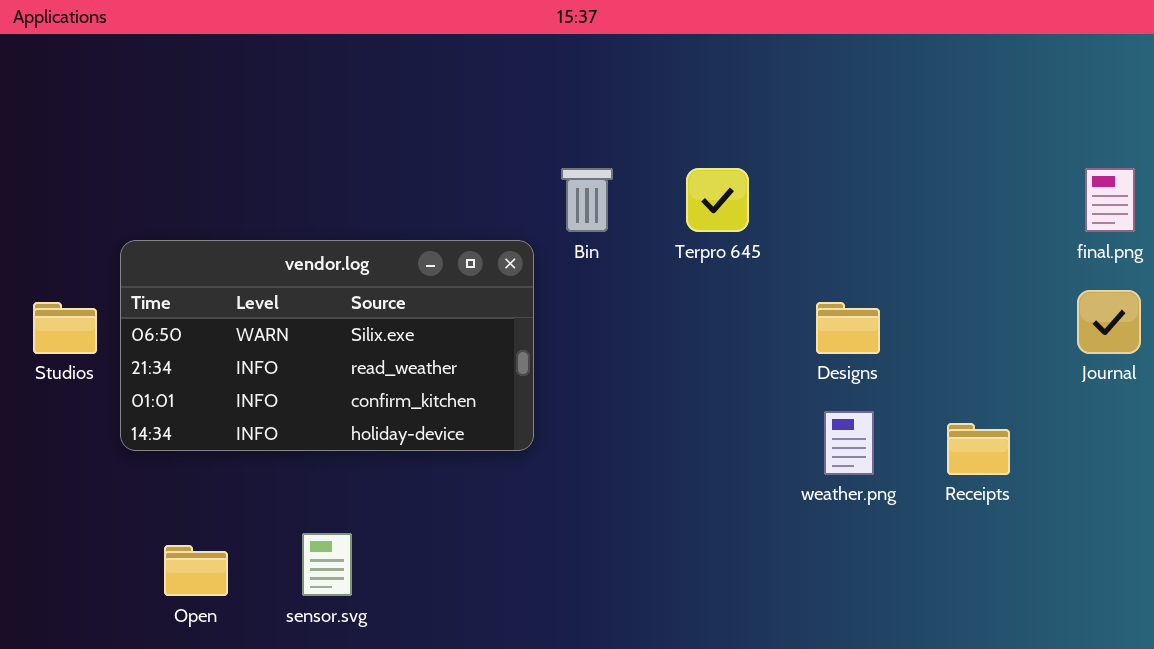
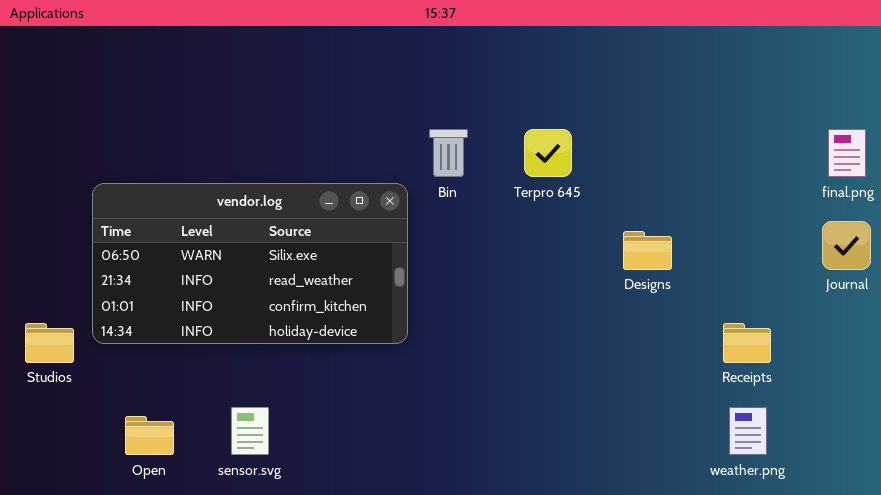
Studios: [33,302,97,354] -> [25,323,74,363], moved
weather.png: [824,411,874,475] -> [729,407,767,455], moved

